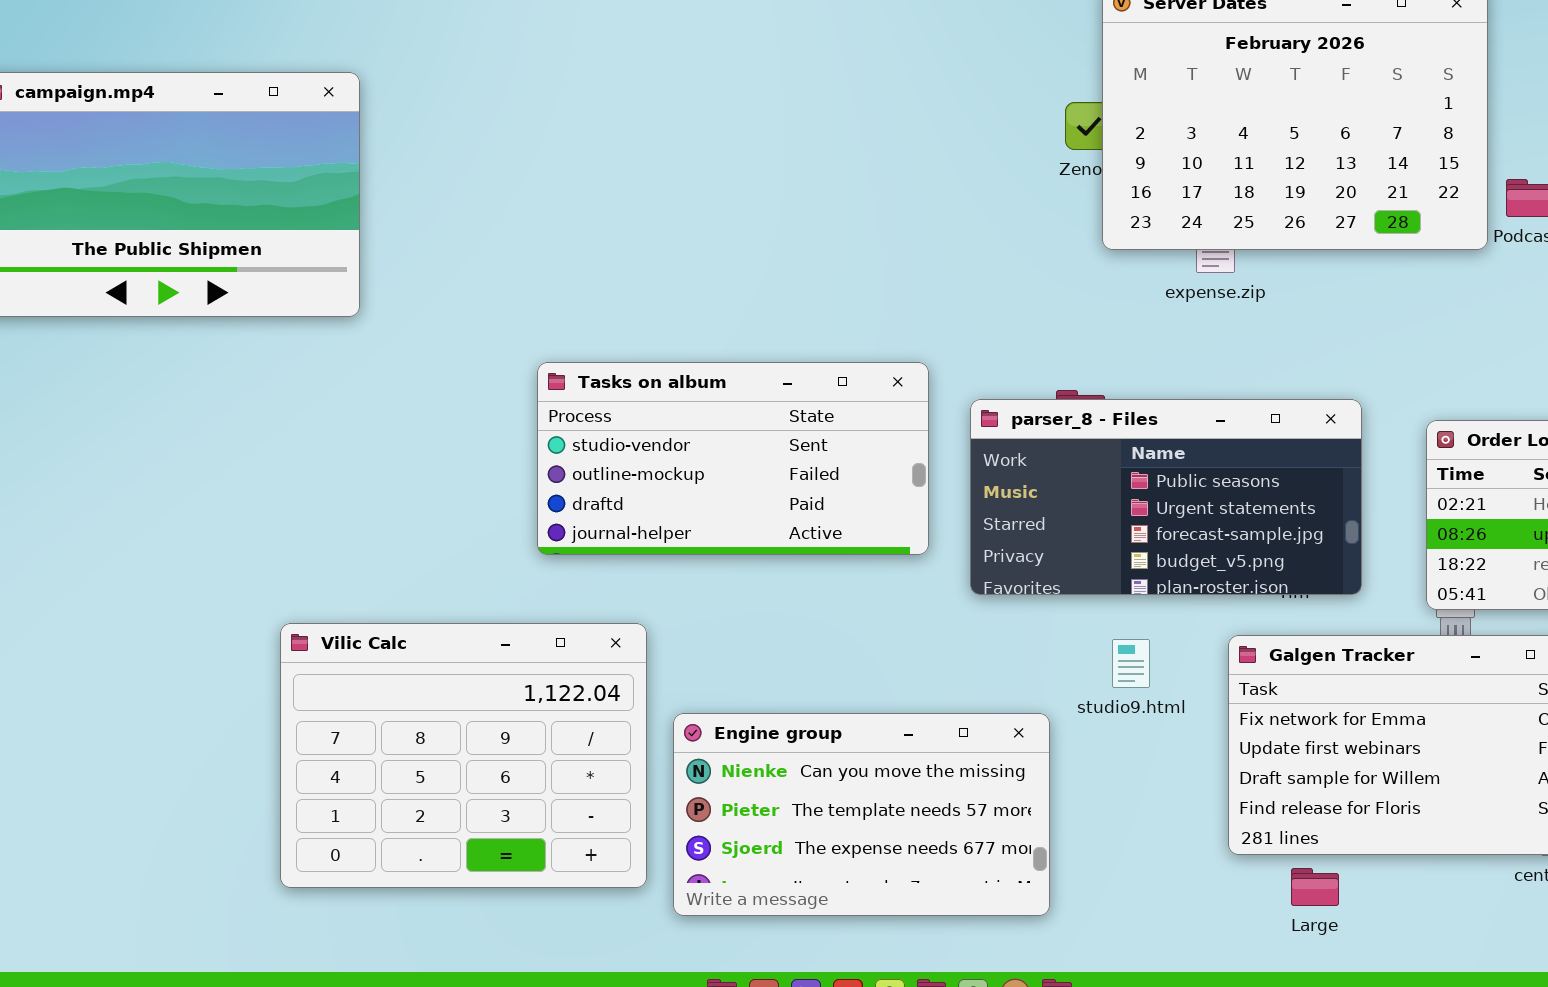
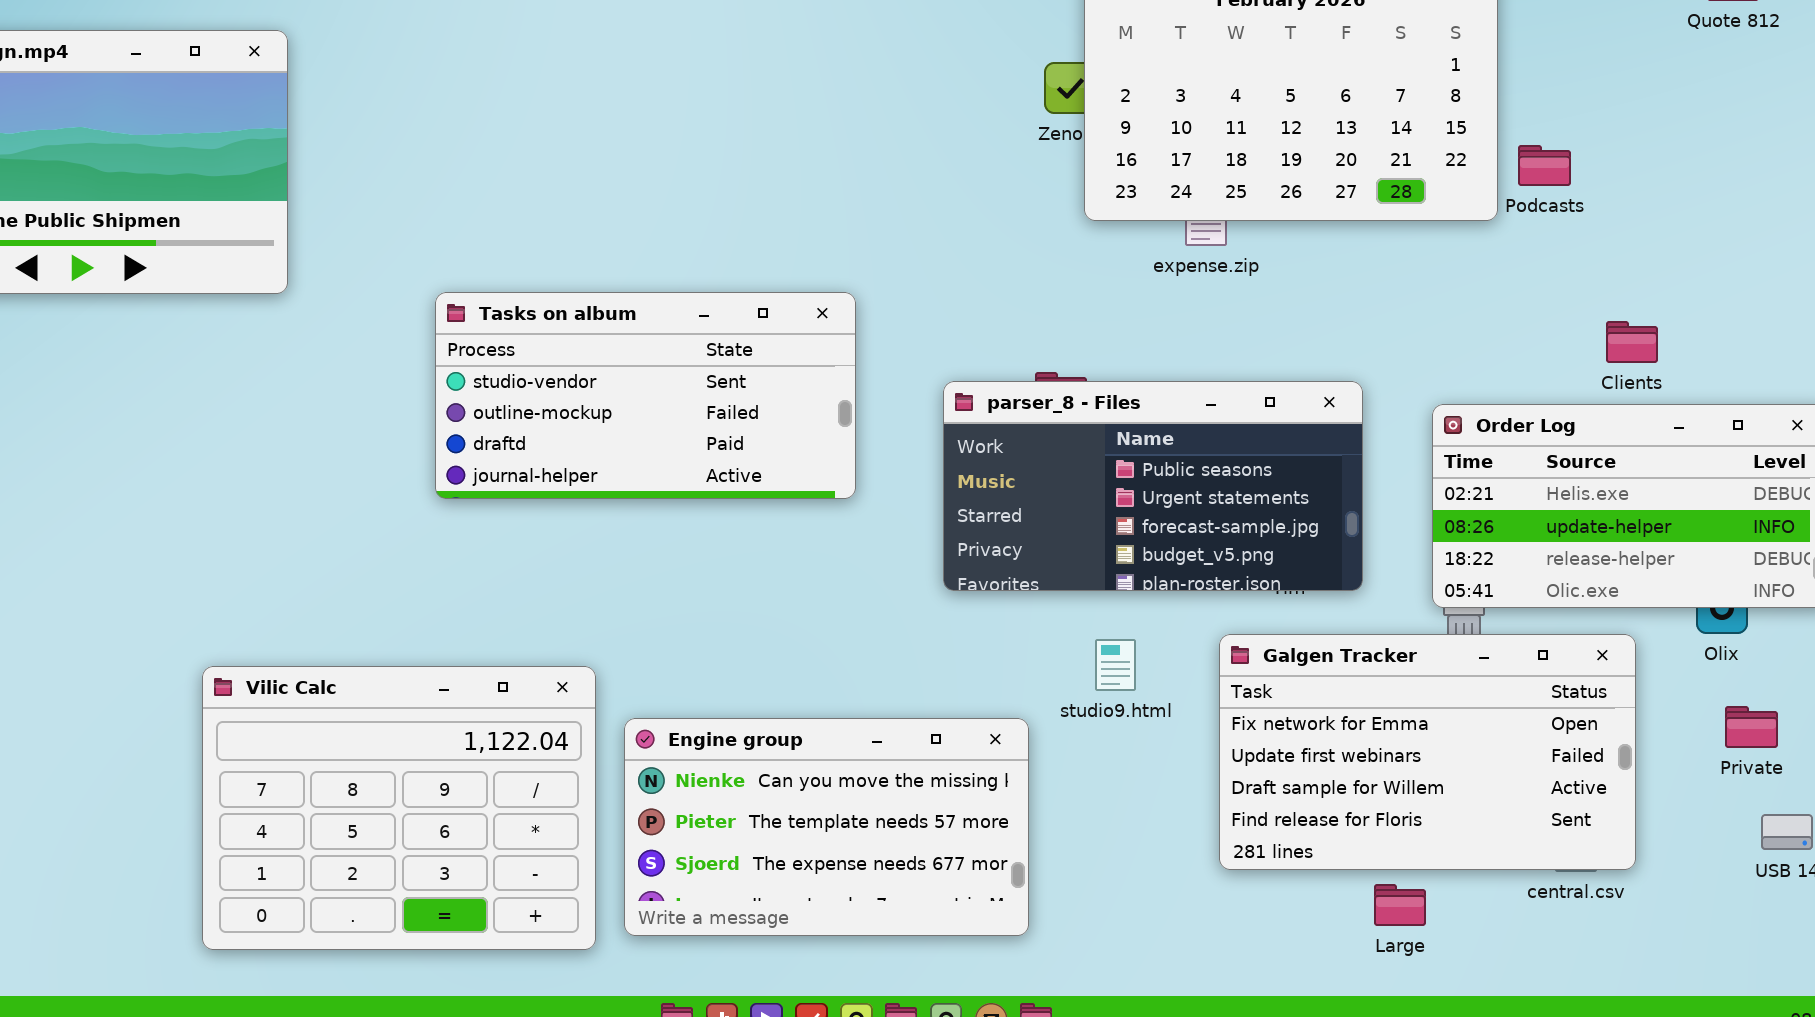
Tasks on album: [537,362,929,555] -> [435,292,856,499], moved
Vilic Calc: [280,623,647,888] -> [202,666,596,950], moved
Large: [1291,868,1339,906] -> [1374,884,1426,926], moved

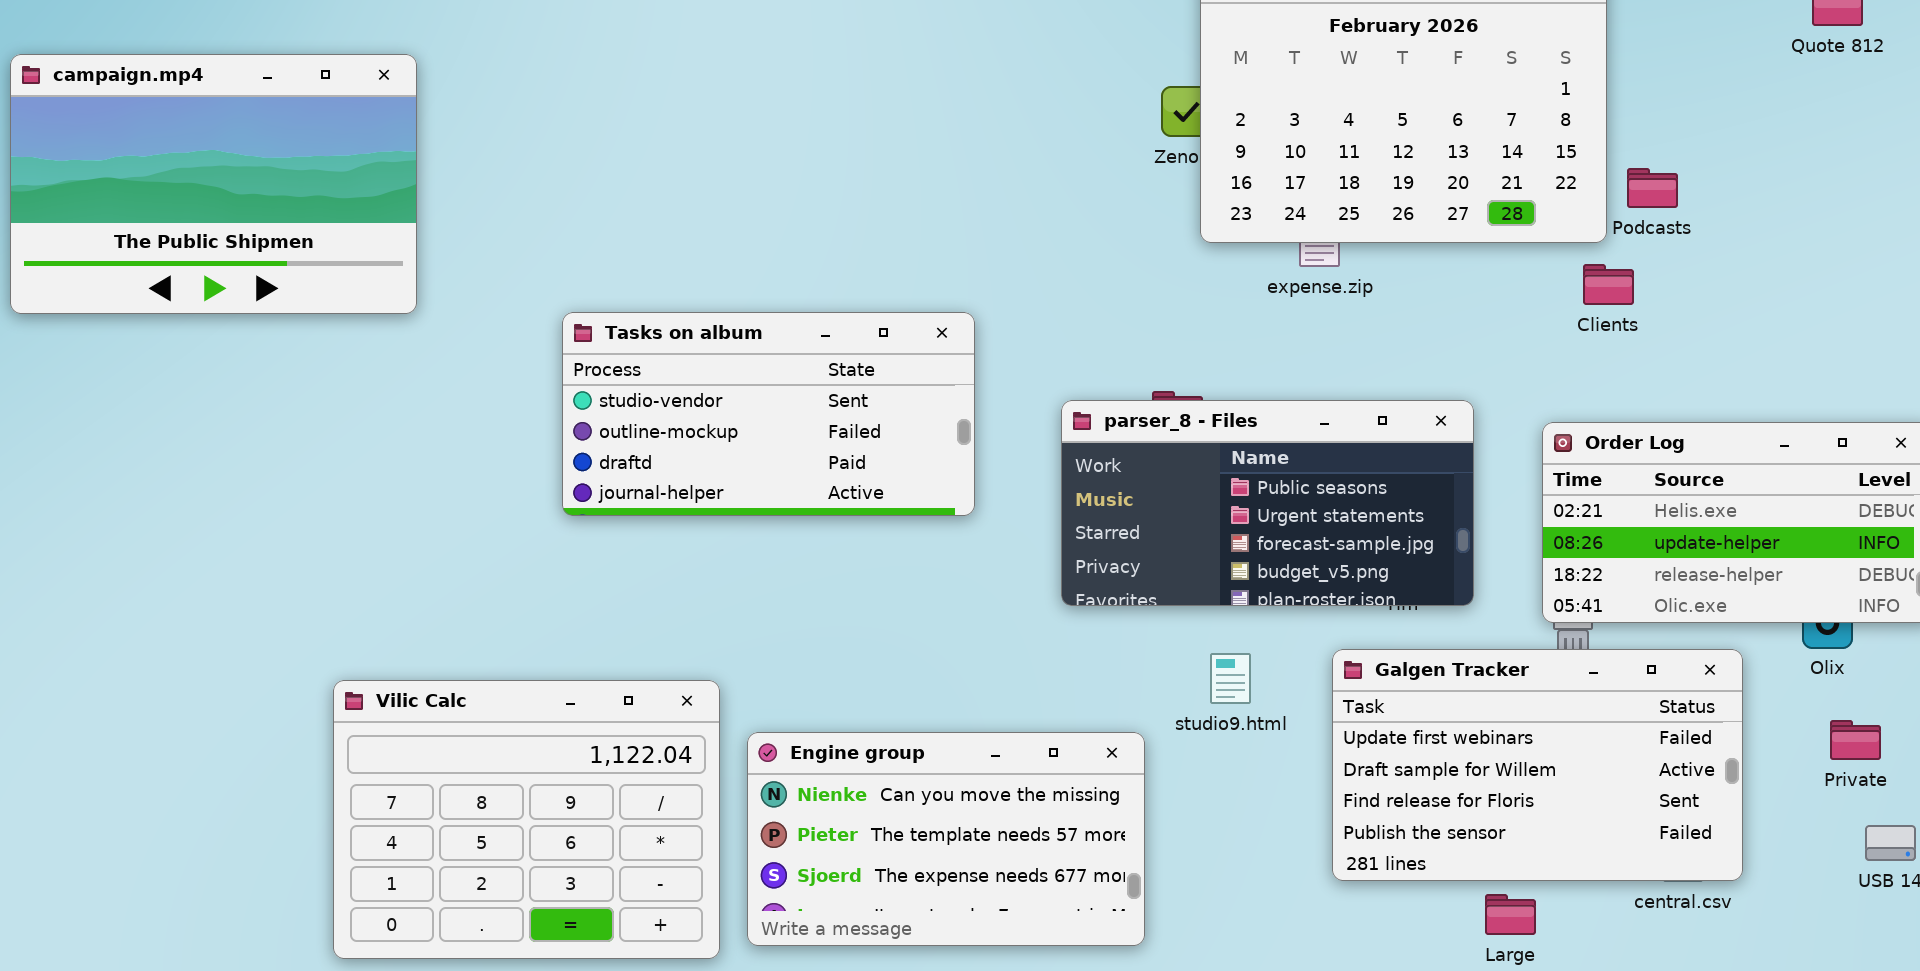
Clients: [1606,321,1658,363] -> [1583,264,1634,305], moved
Galgen Tracker: [1219,634,1636,870] -> [1332,649,1743,881], scrolled down 1 row

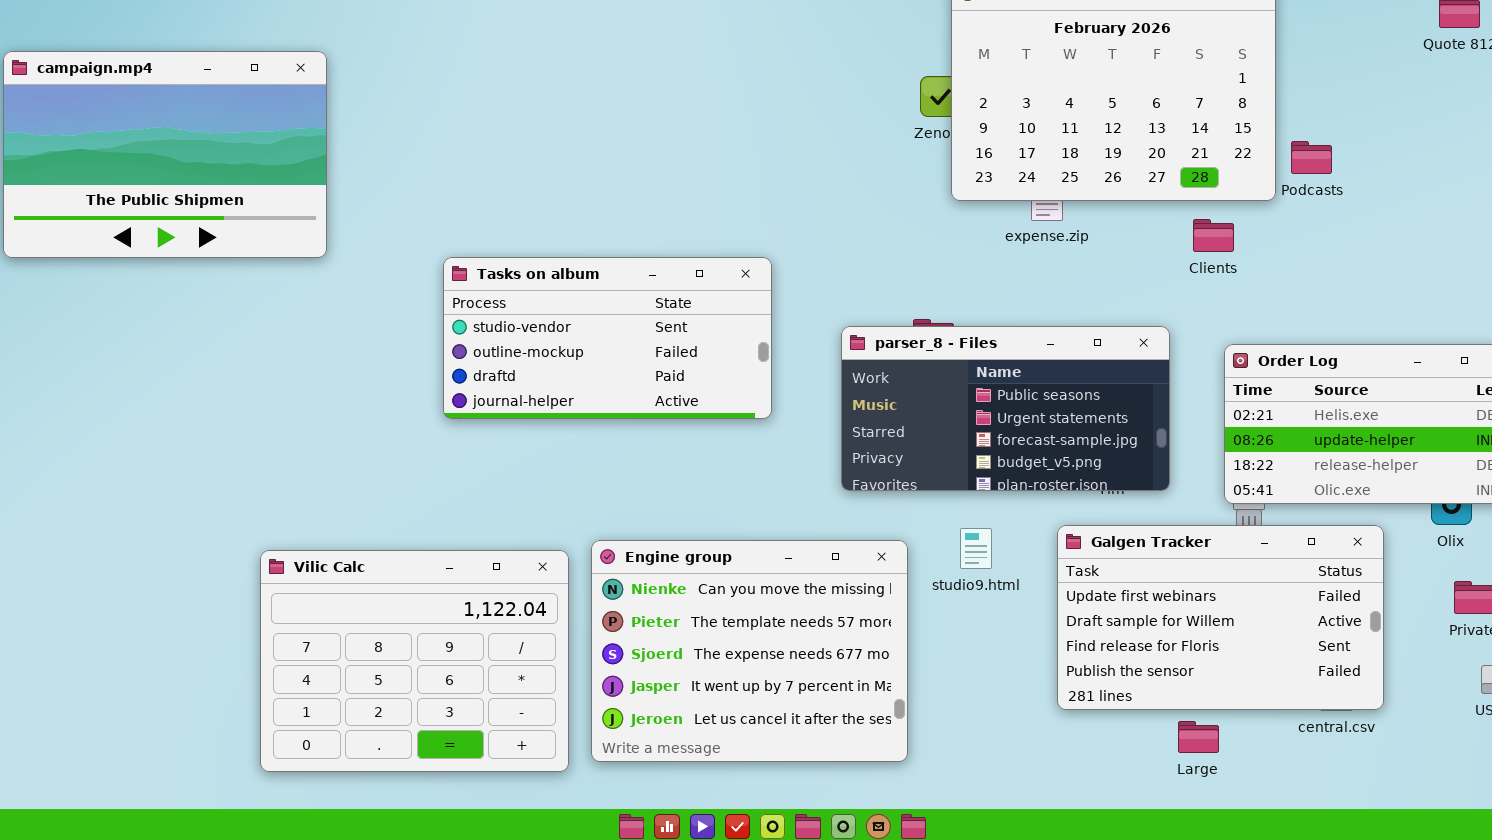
Clients: [1583,264,1634,305] -> [1193,219,1234,252], moved
Engine group: [747,732,1145,946] -> [591,540,908,762], resized

